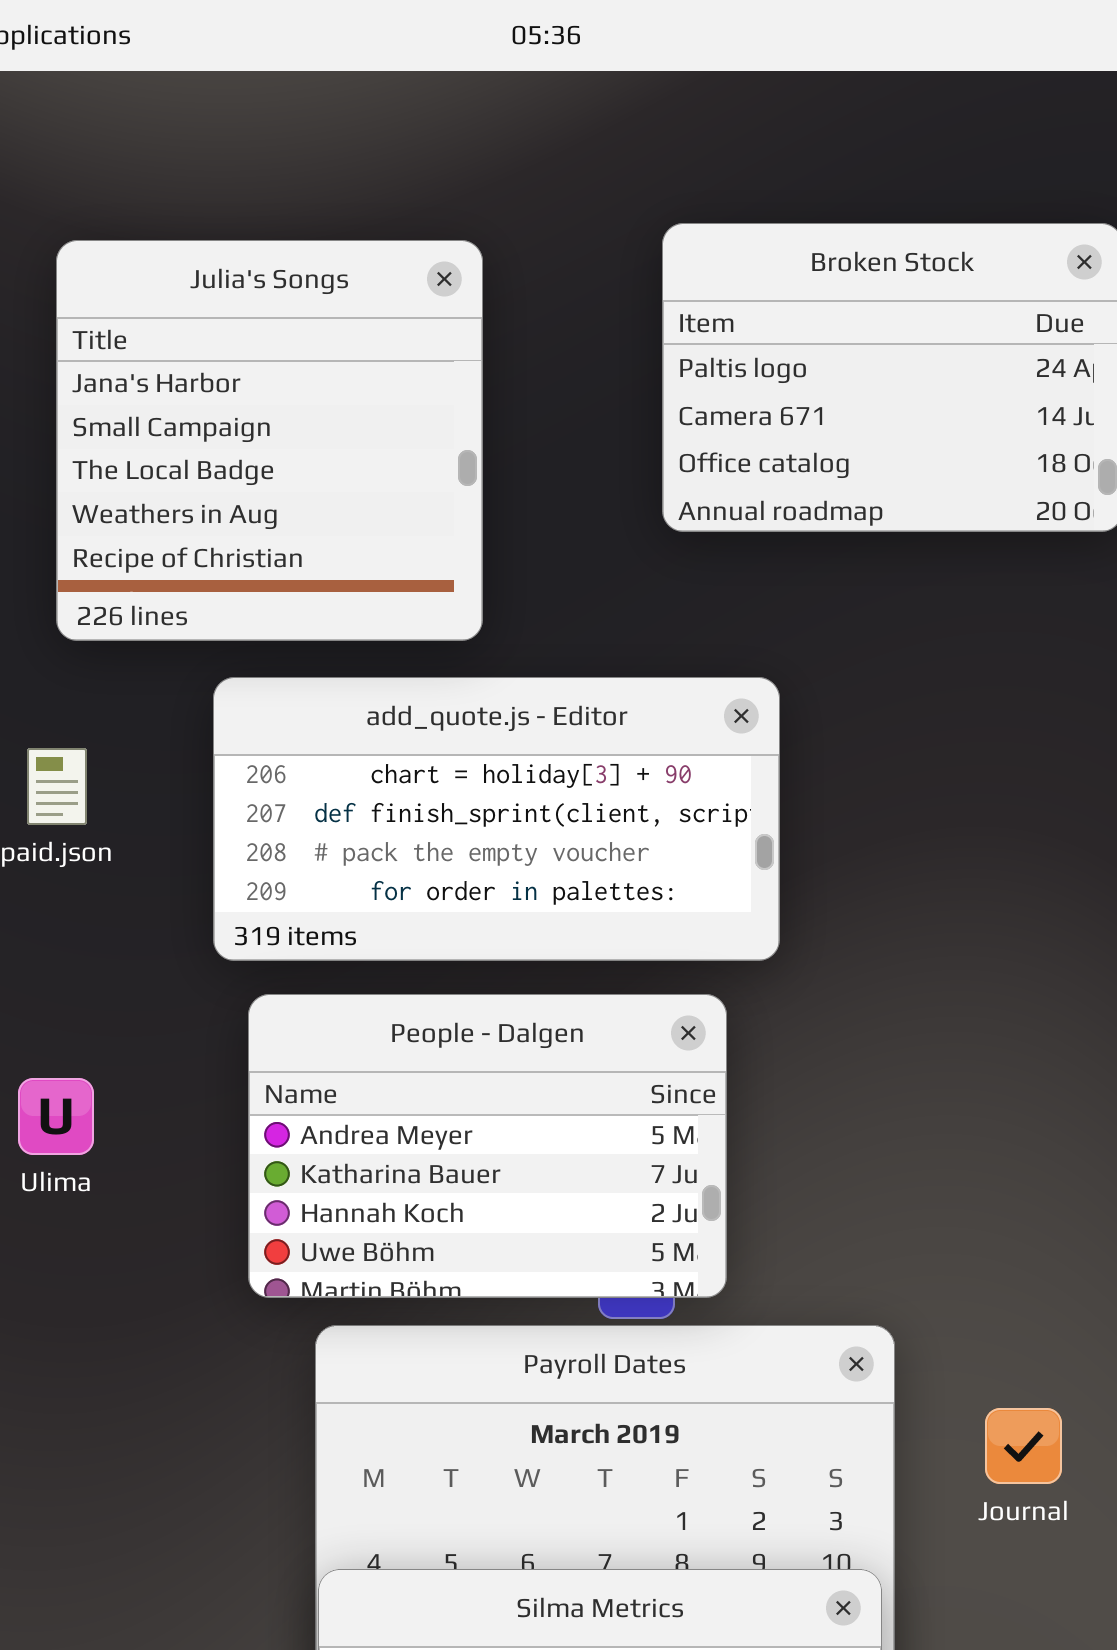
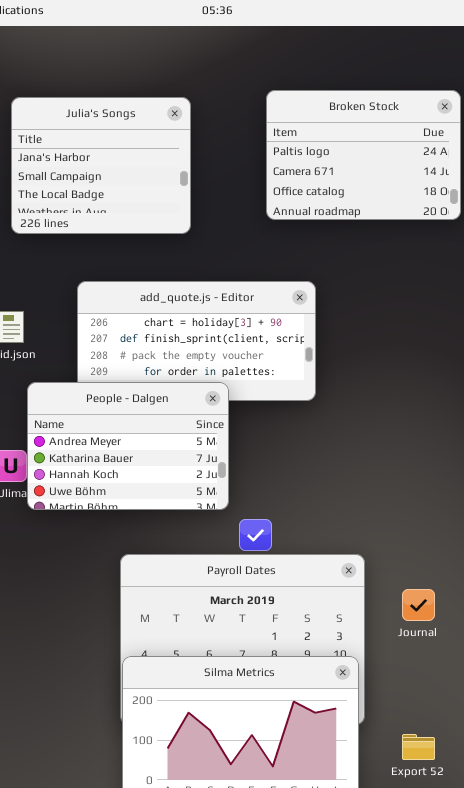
Julia's Songs: [56,240,483,641] -> [11,97,191,234], resized
People - Dalgen: [248,994,727,1298] -> [27,382,229,510], moved

